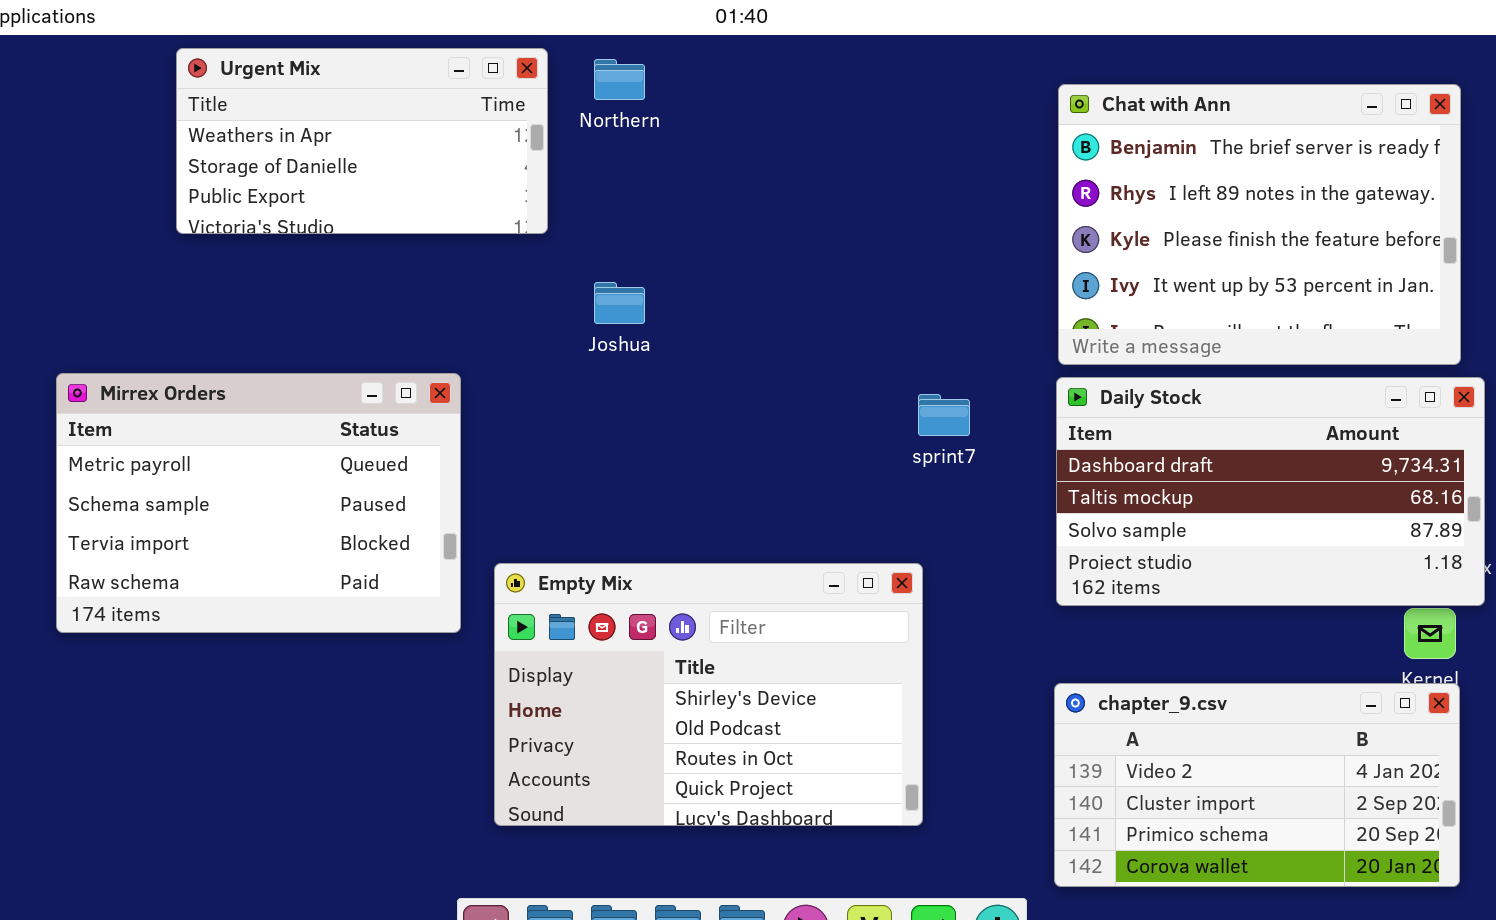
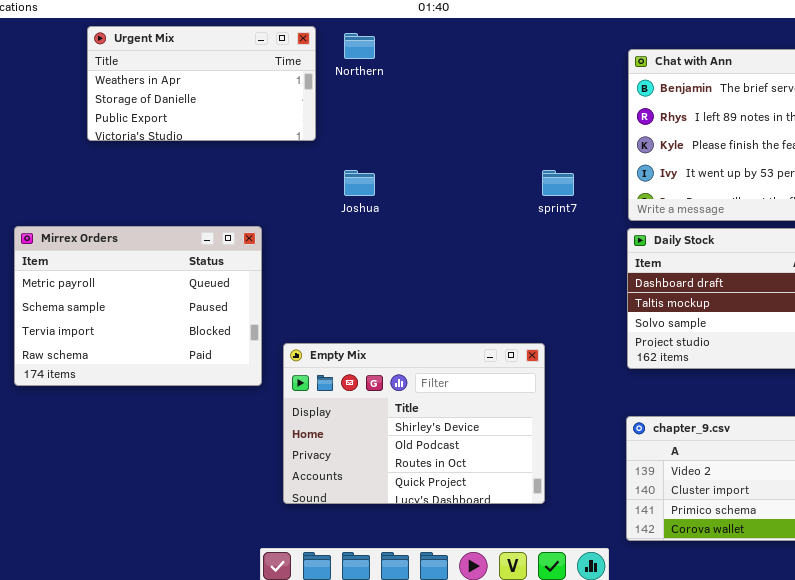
sprint7: [918,394,970,436] -> [542,170,574,196], moved

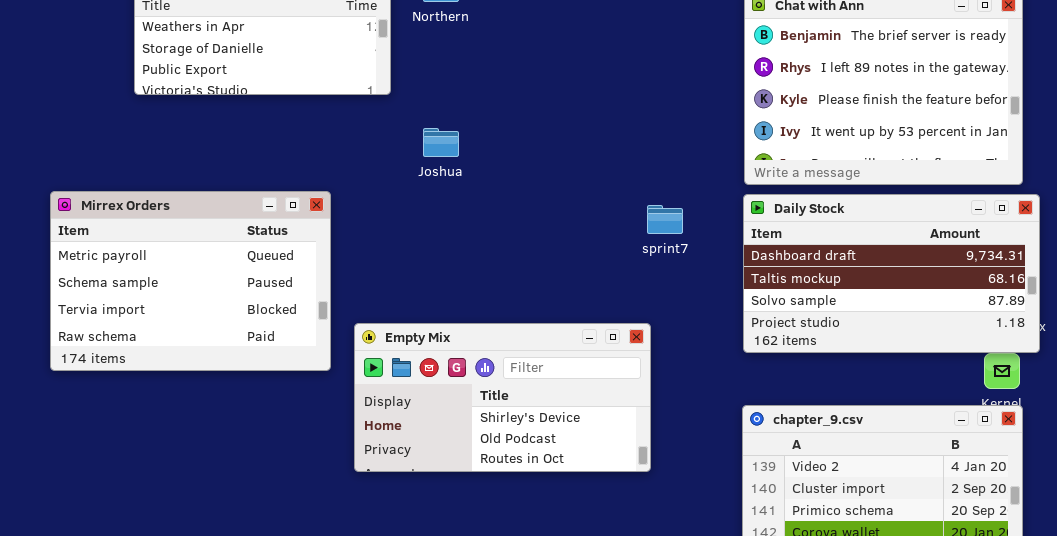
sprint7: [542,170,574,196] -> [647,205,683,234], moved
Empty Mix: [283,343,545,504] -> [354,323,651,472], resized

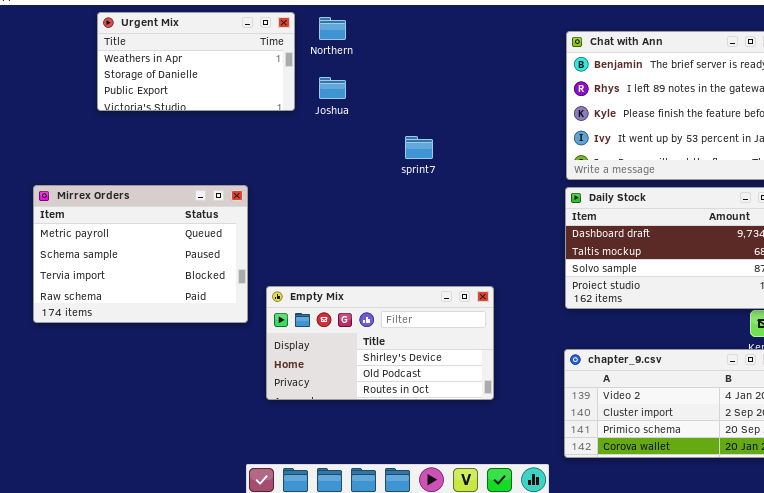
Joshua: [423,128,459,157] -> [319,77,346,99], moved
sprint7: [647,205,683,234] -> [405,136,433,159], moved

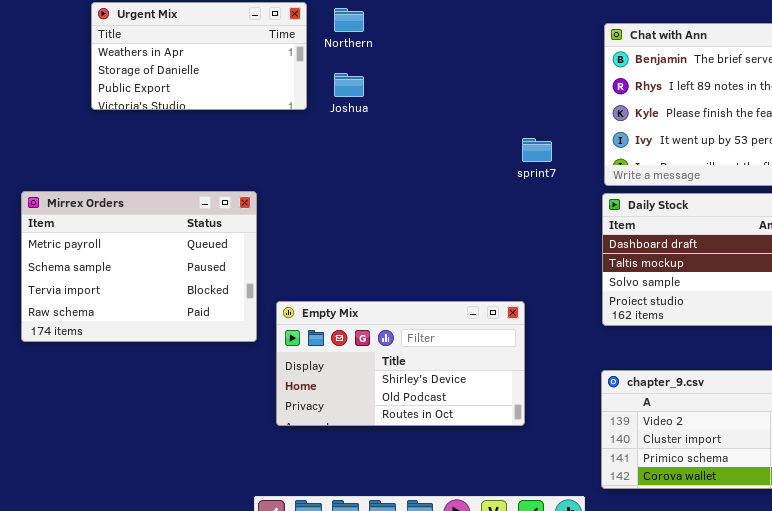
sprint7: [405,136,433,159] -> [522,138,552,162], moved

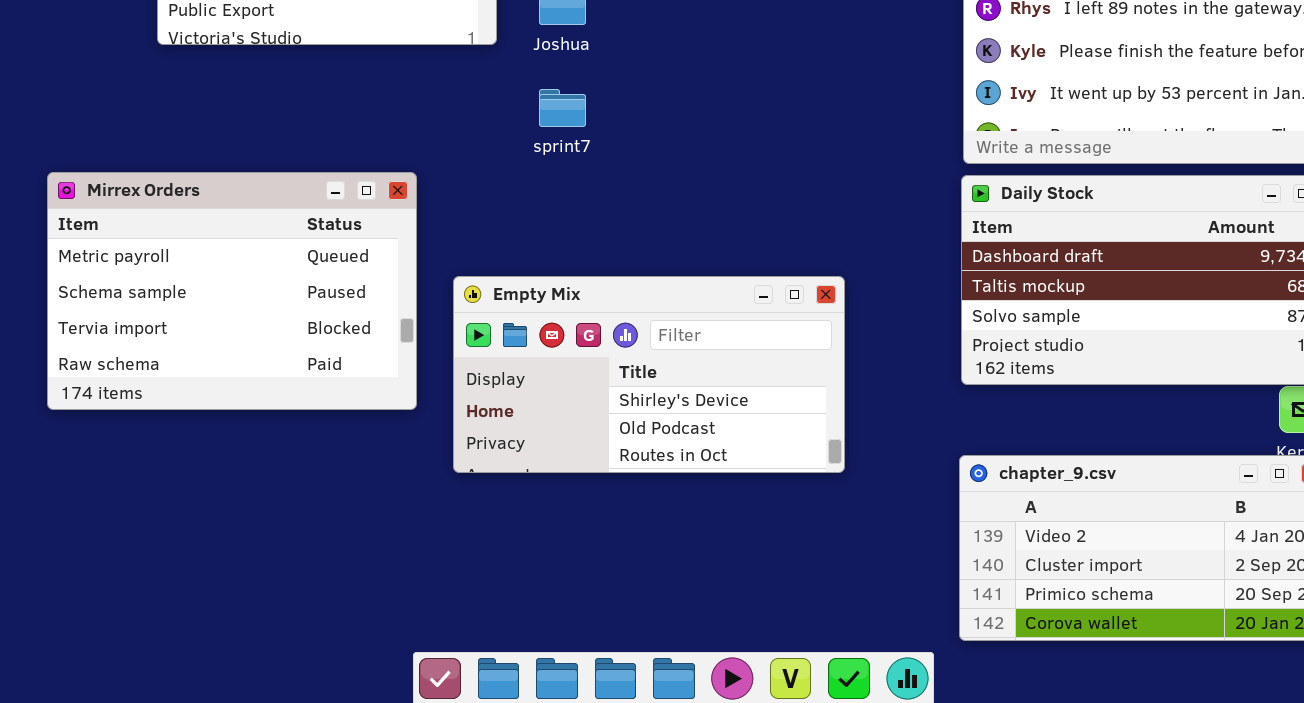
sprint7: [522,138,552,162] -> [539,89,586,127], moved
Empty Mix: [276,301,525,426] -> [453,276,845,473], moved

